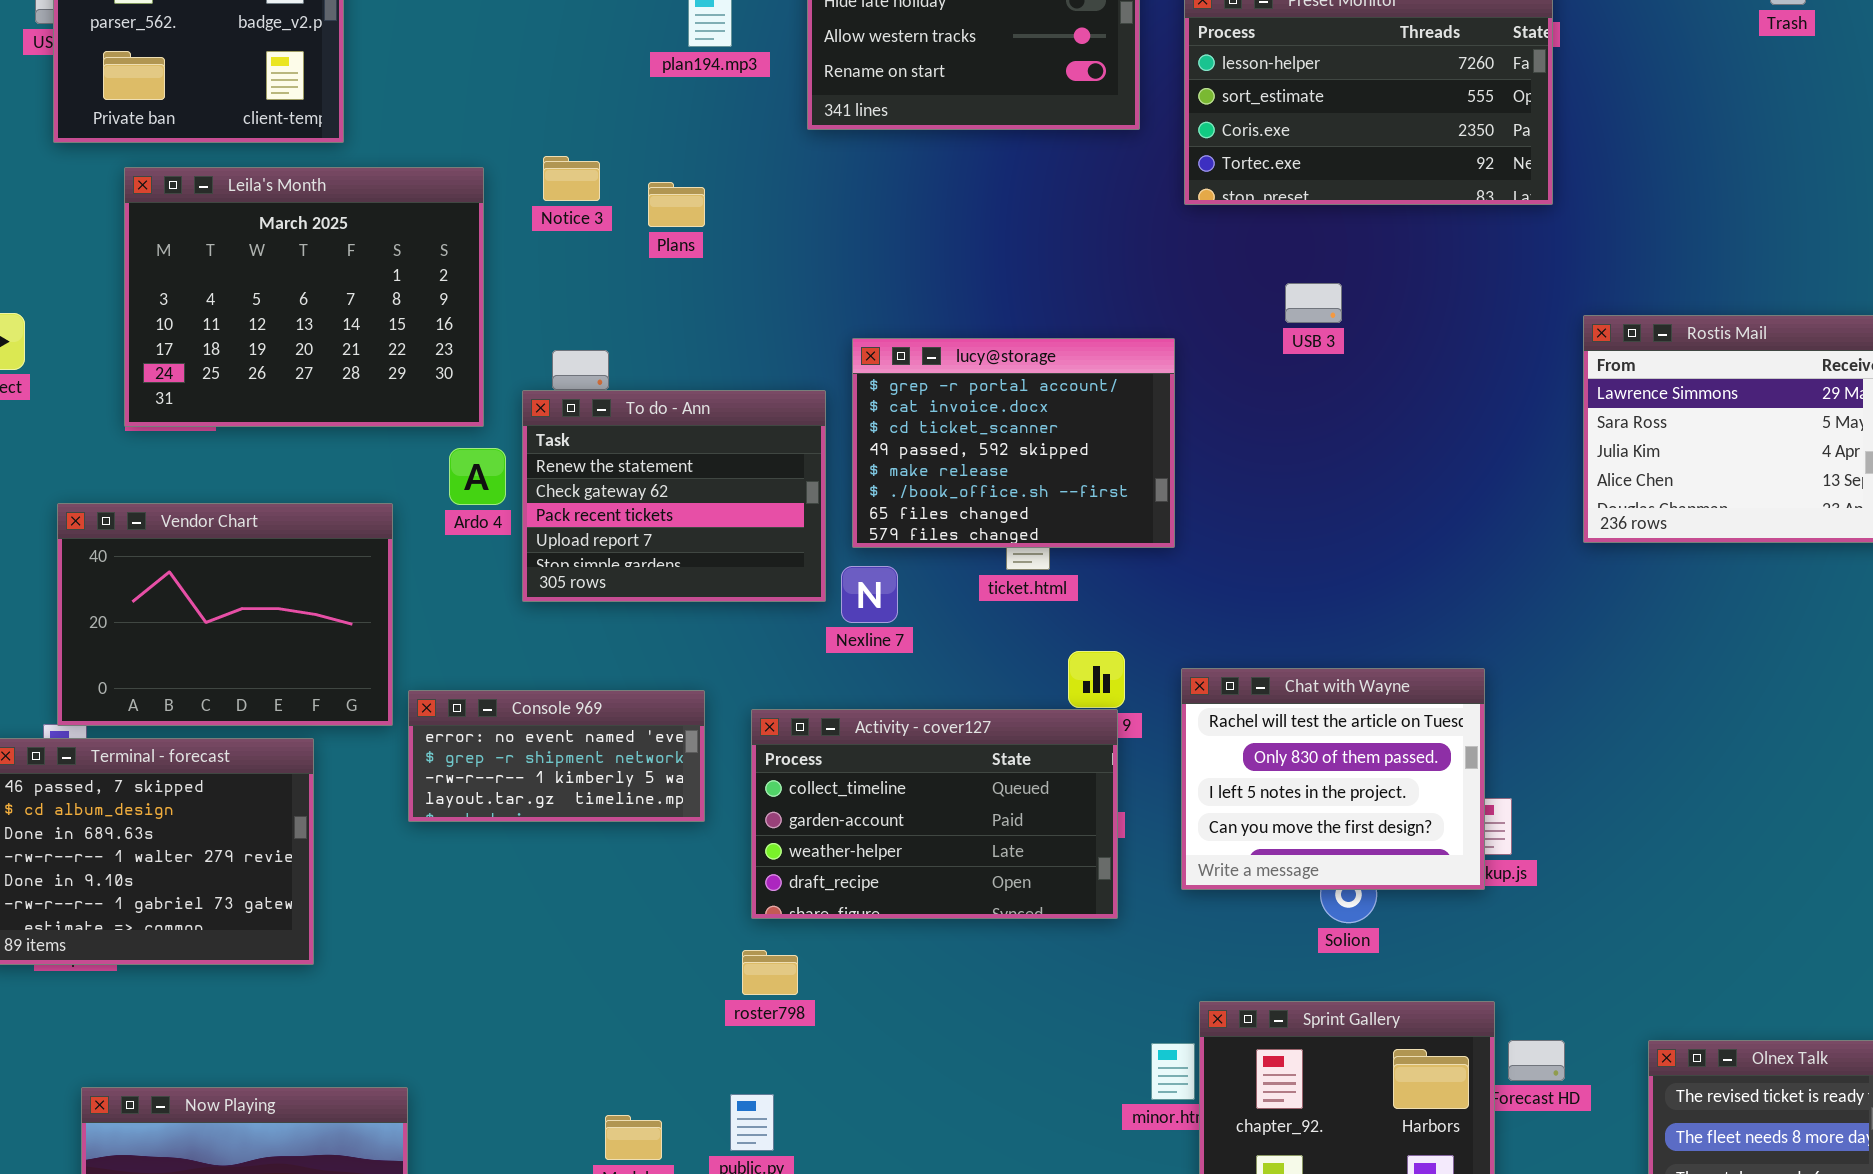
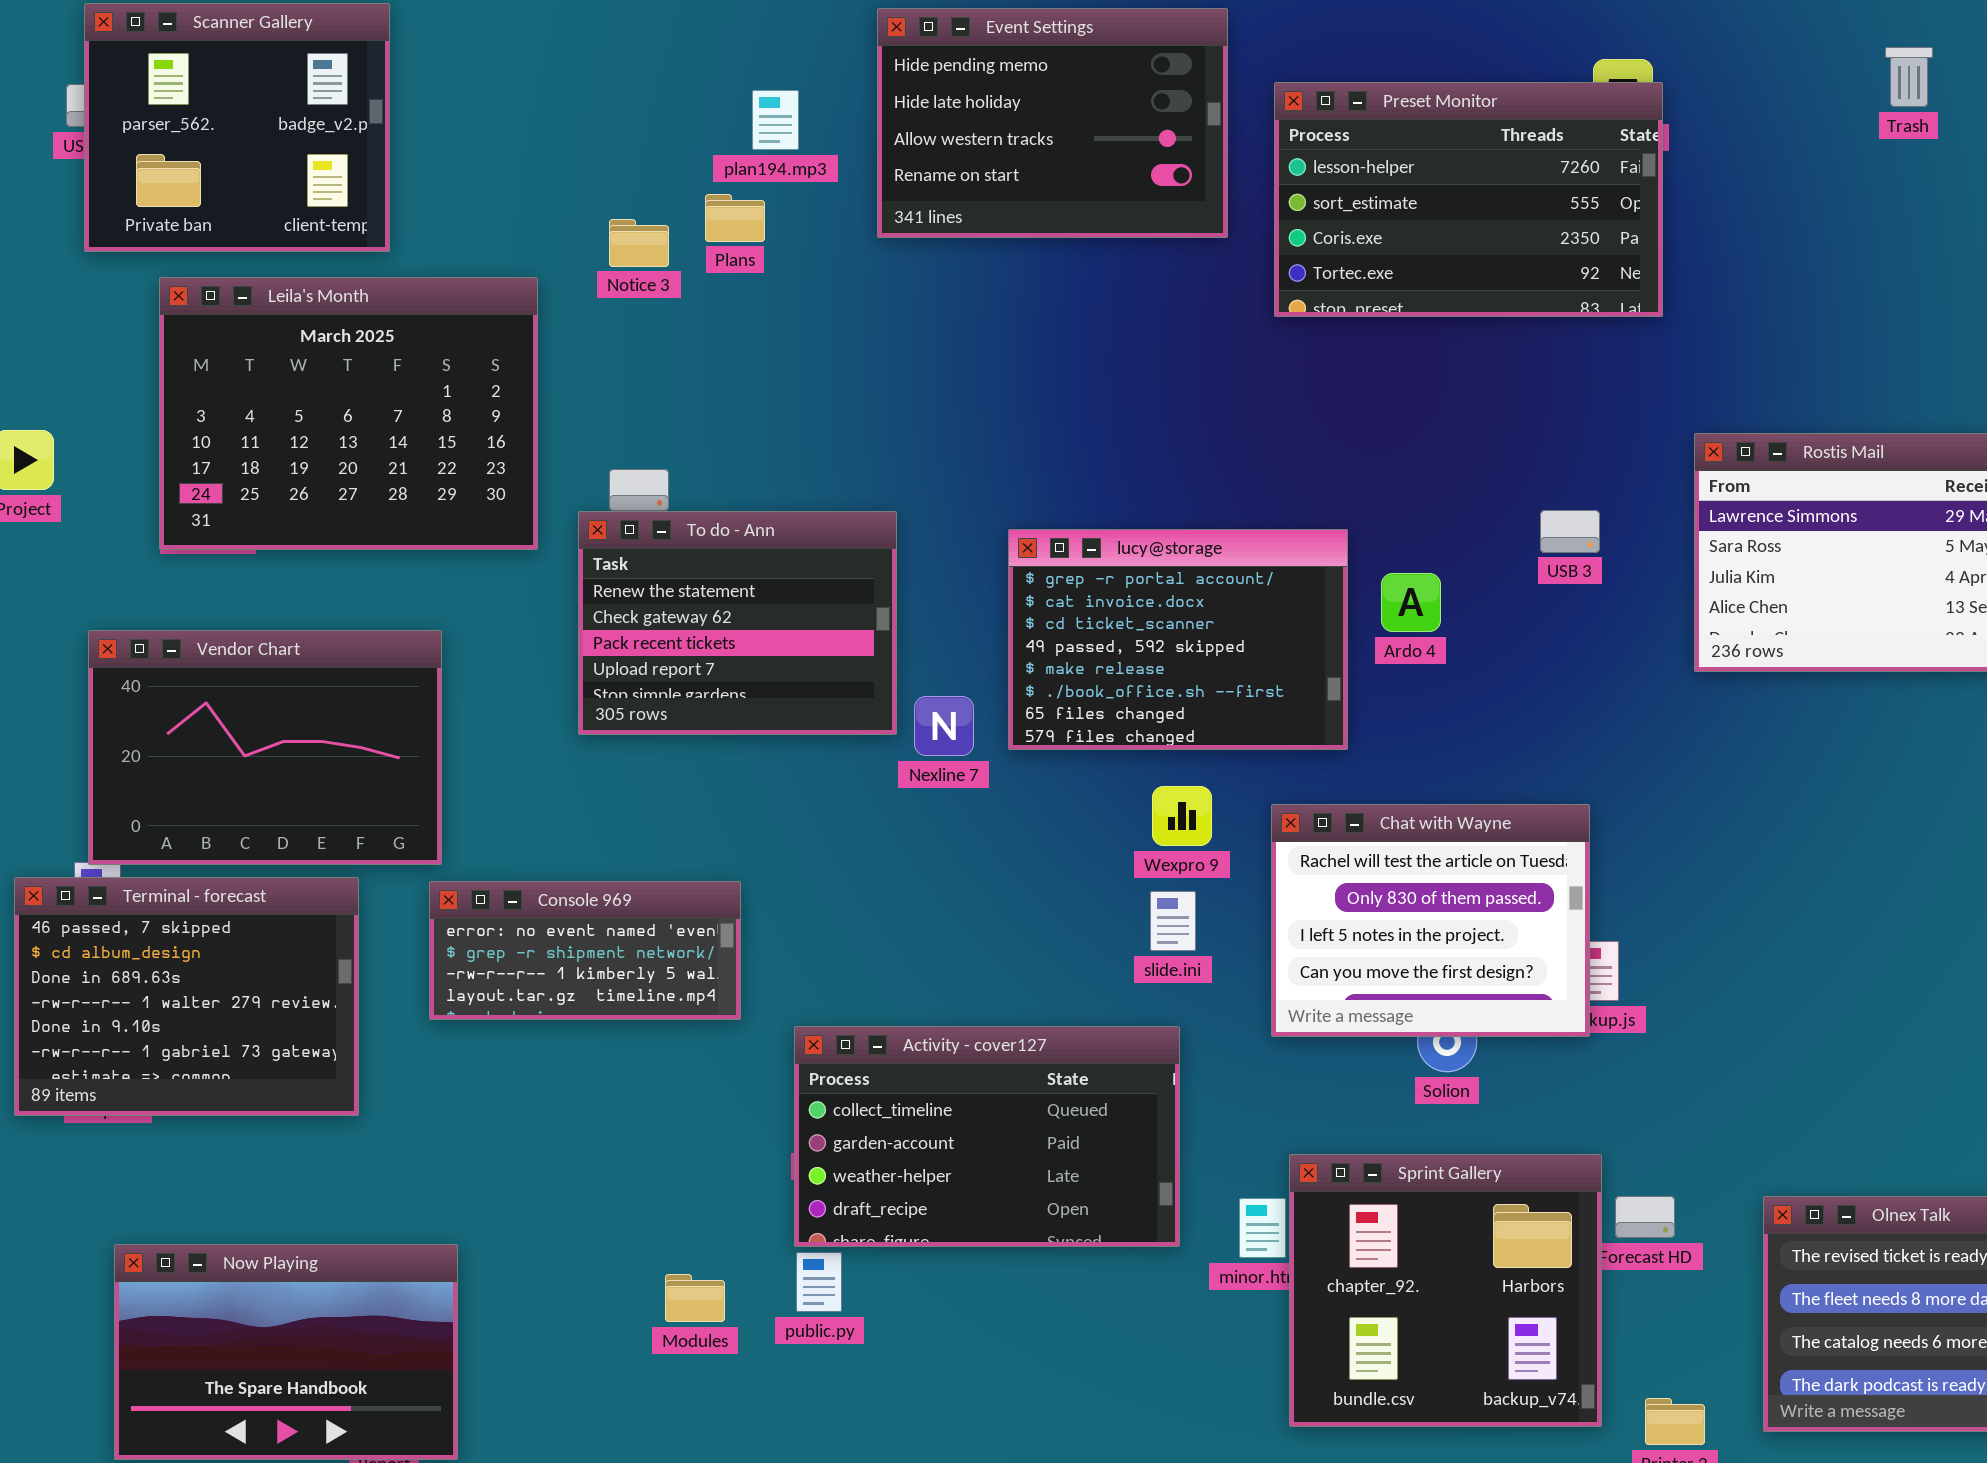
Notice 3: [543,156,600,201] -> [609,219,669,267], moved
Plans: [648,182,705,227] -> [705,194,765,242], moved
USB 3: [1285,283,1342,323] -> [1540,510,1600,553], moved
lucy@storage: [852,338,1175,548] -> [1008,529,1348,750], moved
Ardo 4: [449,448,506,505] -> [1381,573,1441,632], moved
Console 969: [408,690,705,822] -> [429,881,741,1020], moved
Activity - cover127: [751,709,1118,919] -> [794,1026,1180,1247], moved

